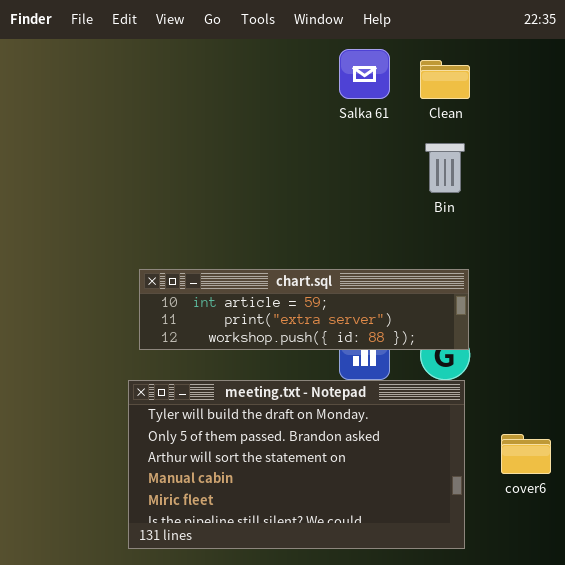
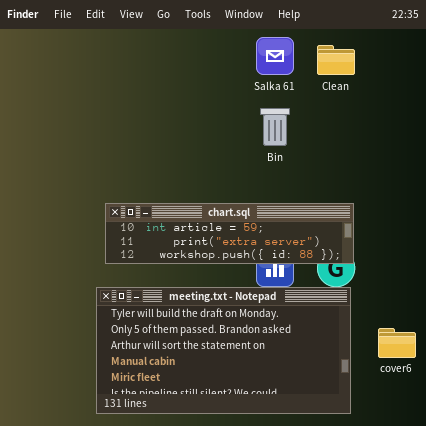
Bin: [425,143,465,193] -> [260,108,290,146], moved

